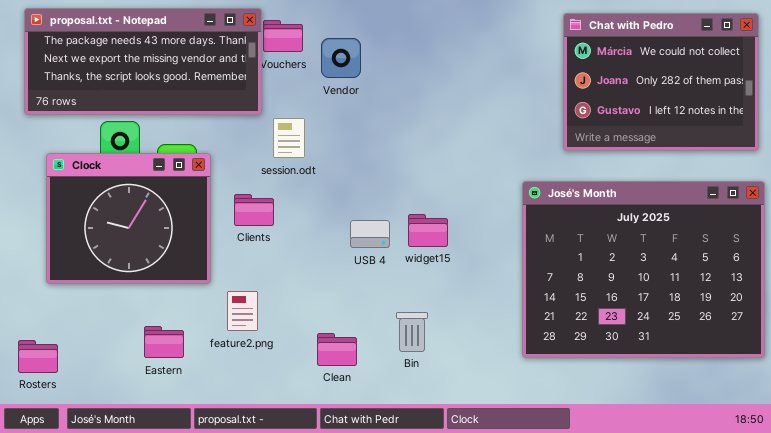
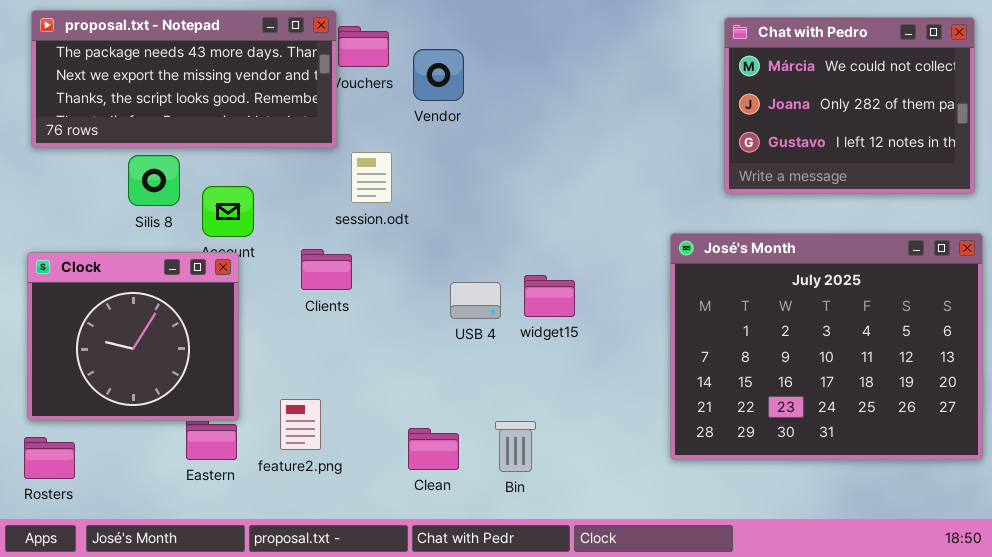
Clock: [46,153,211,284] -> [27,252,239,421], moved
feature2.png: [227,291,258,331] -> [280,399,321,450], moved
Bin: [396,312,428,352] -> [495,421,536,472], moved

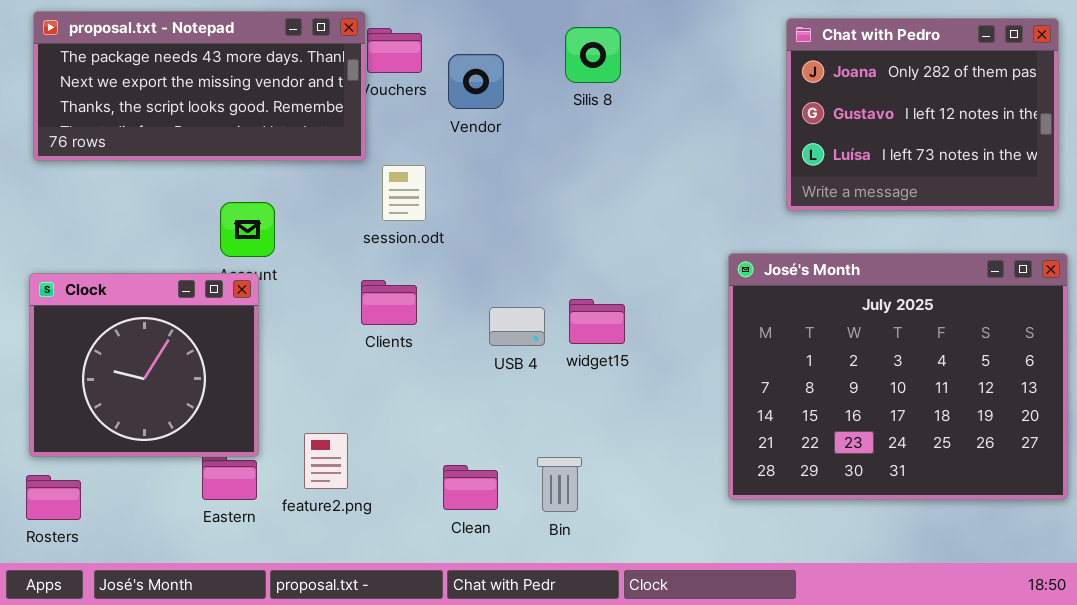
Chat with Pedro: [724,17,975,194] -> [786,18,1059,211], scrolled down 1 row
Silis 8: [128,155,180,206] -> [565,27,621,83], moved
Clients: [301,249,352,290] -> [361,280,417,325], moved

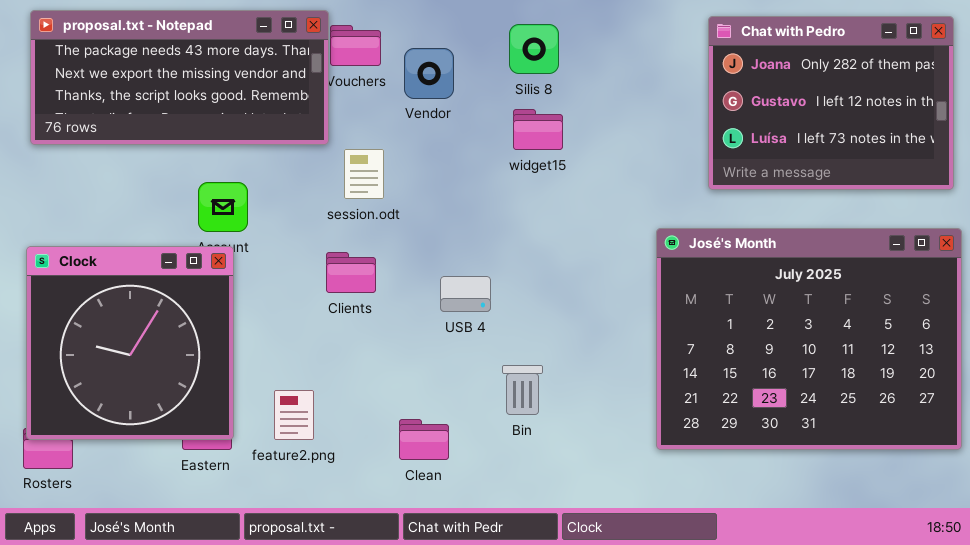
Clock: [29,273,259,457] -> [26,246,234,440], resized
widget15: [569,299,625,344] -> [513,109,563,150], moved
Bin: [537,457,582,512] -> [502,365,543,415], moved

